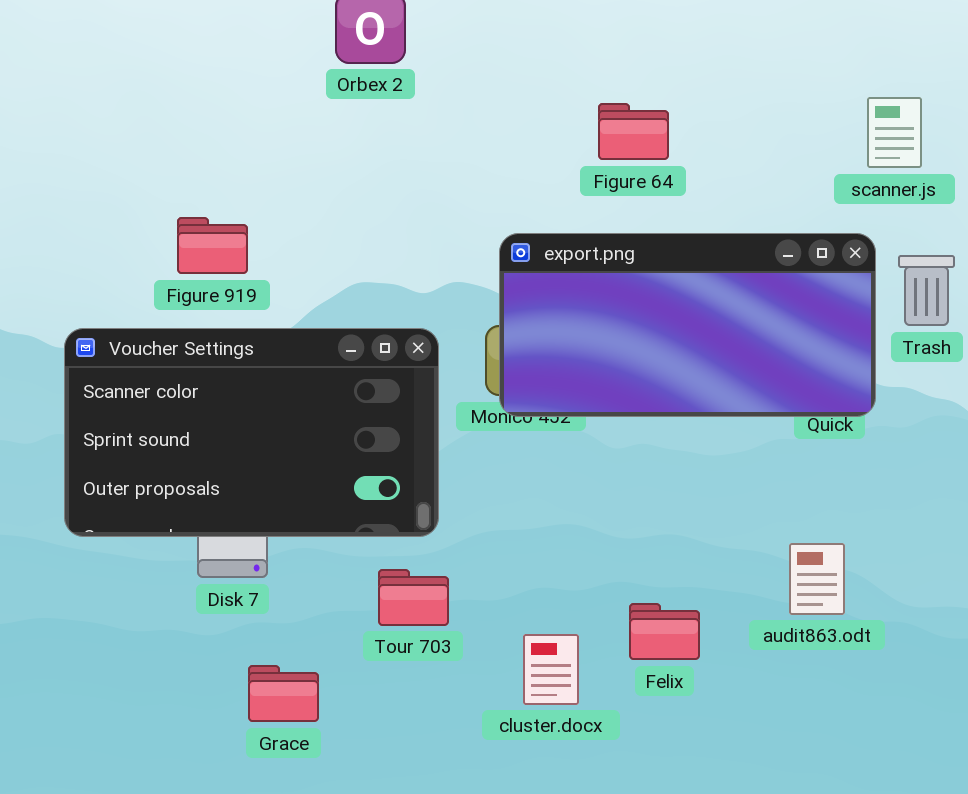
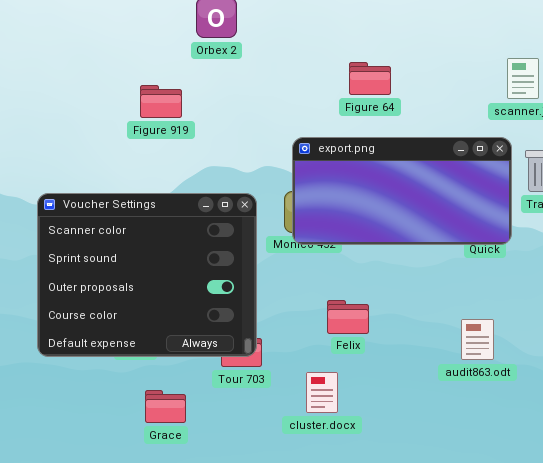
Figure 919: [177,217,248,274] -> [140,85,182,118], moved
Voucher Settings: [64,328,439,537] -> [37,193,257,357], resized
Felix: [629,603,700,660] -> [327,300,369,334], moved

